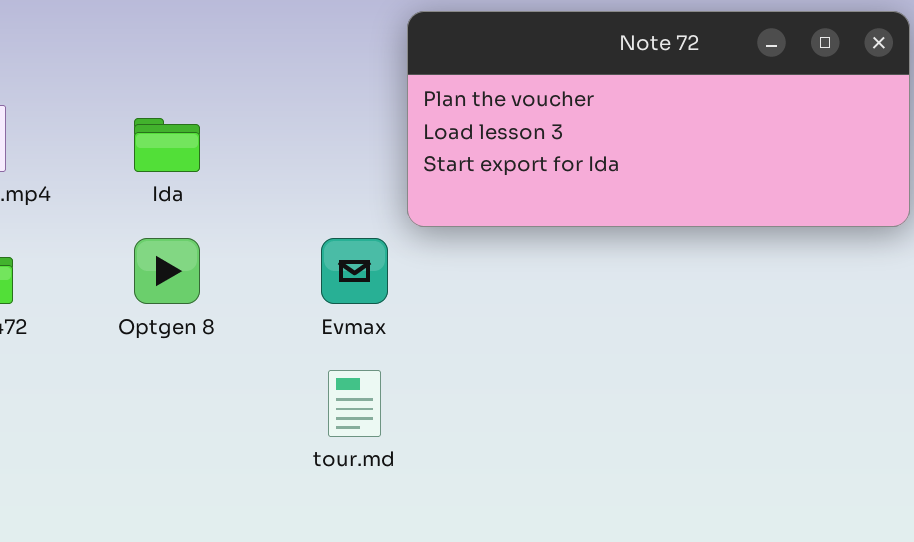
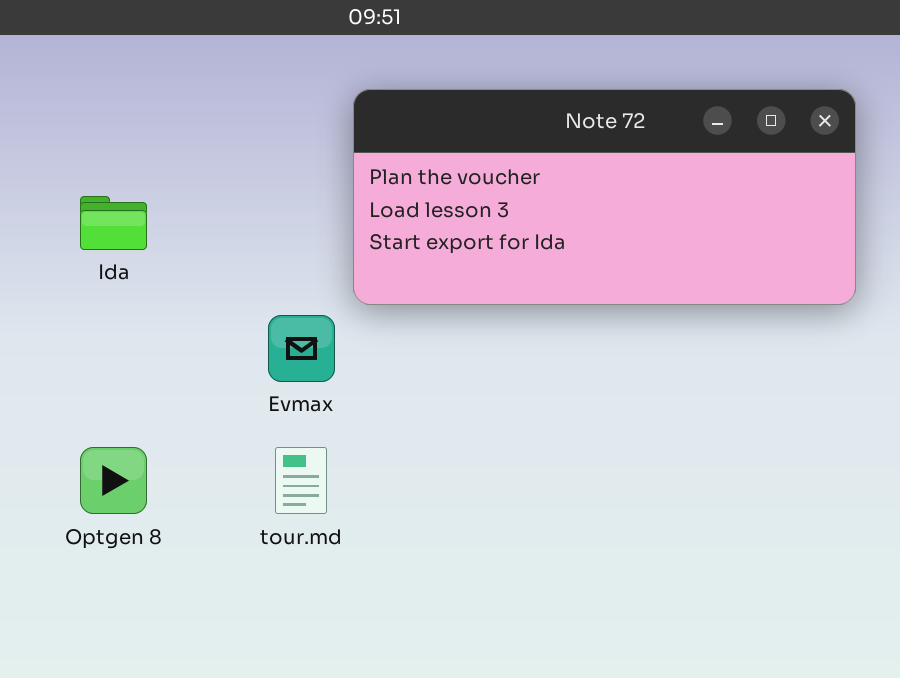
Optgen 8: [134,238,200,304] -> [80,447,147,514], moved

